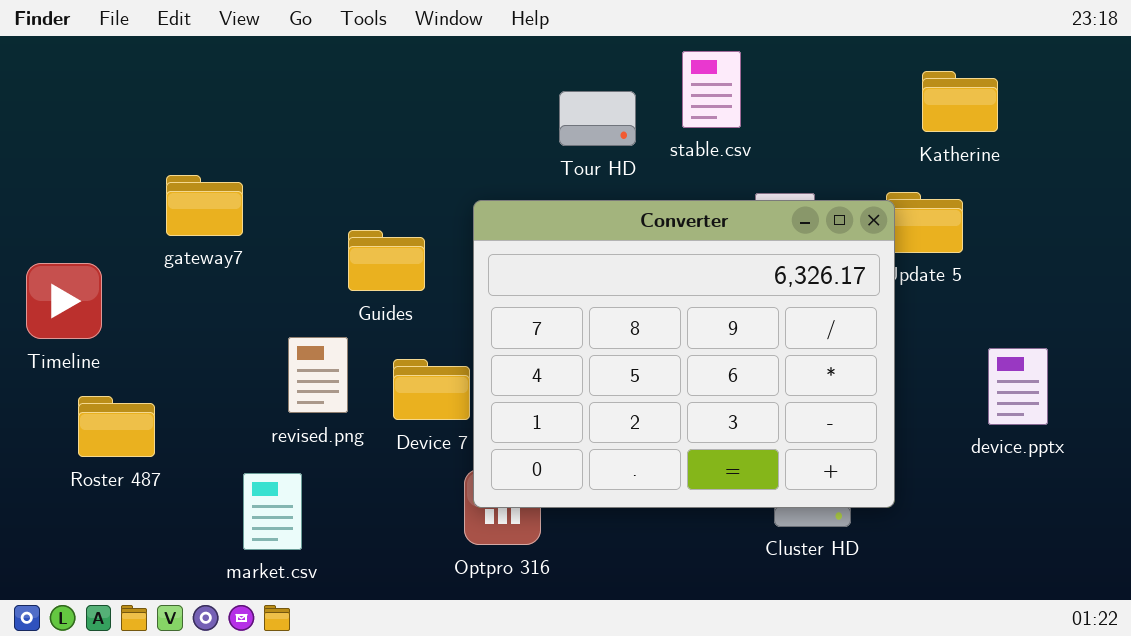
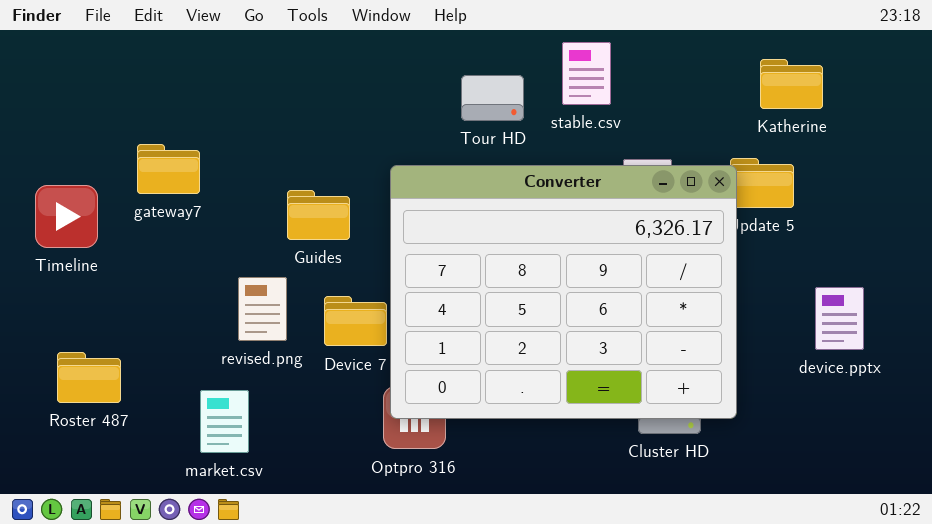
Timeline: [26,263,102,339] -> [35,185,98,248], moved
Roster 487: [78,396,155,457] -> [57,352,121,403], moved

